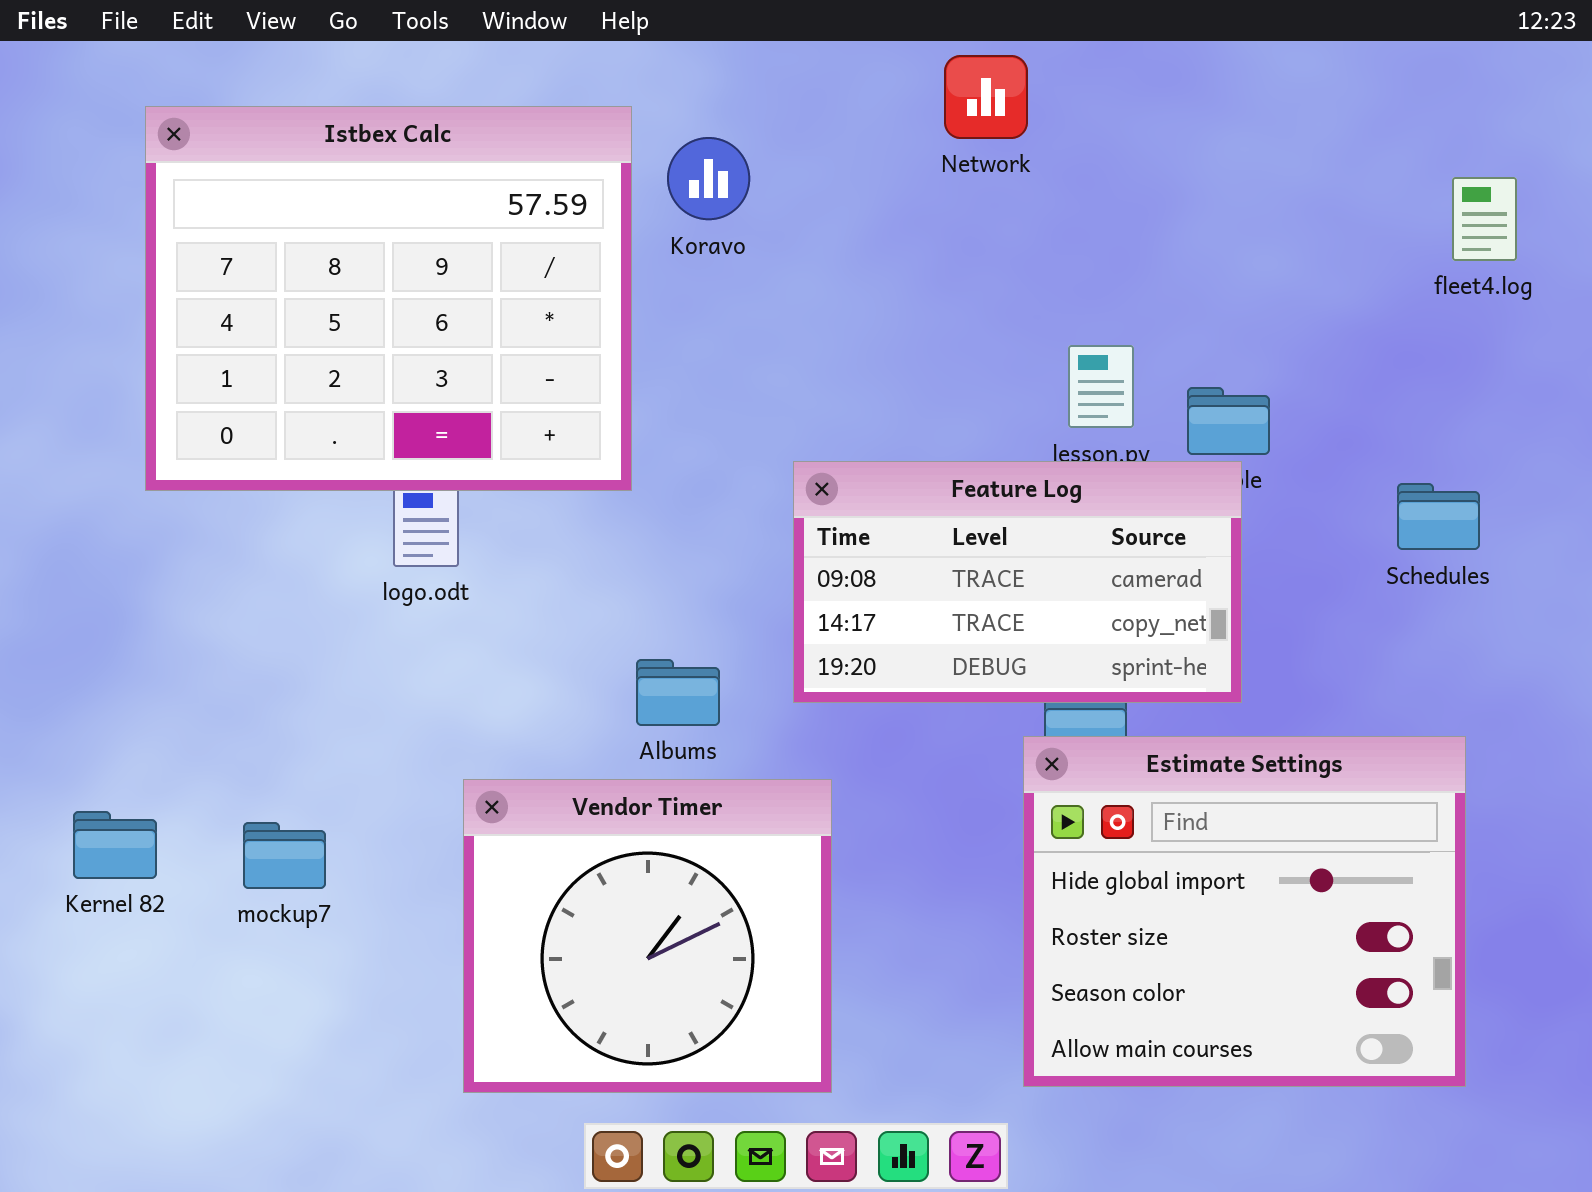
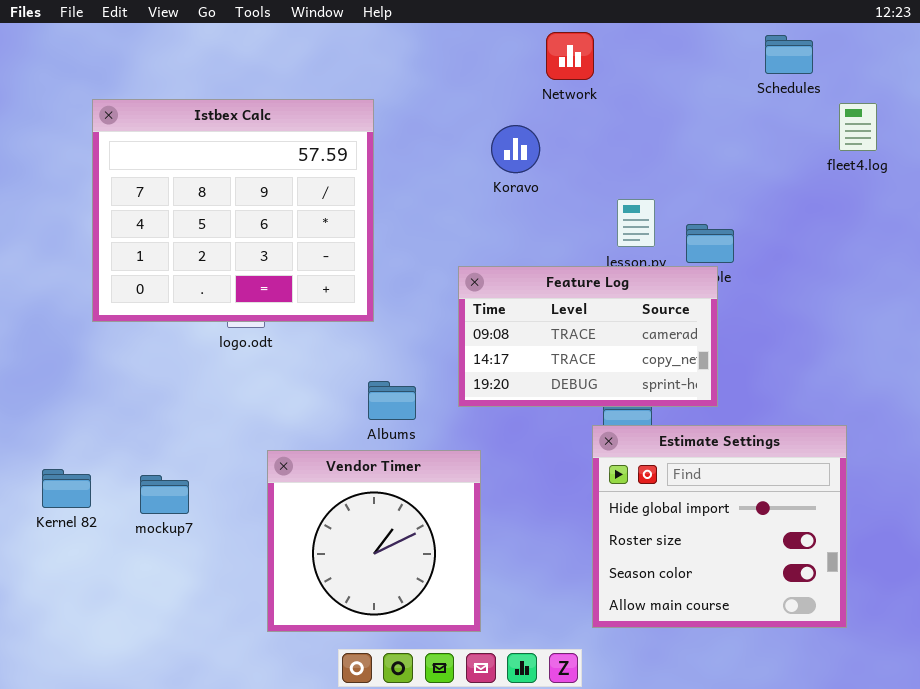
Istbex Calc: [145,106,632,491] -> [92,99,374,322], moved
Koravo: [667,137,750,220] -> [491,125,540,173], moved
Schedules: [1397,483,1480,550] -> [765,35,813,74], moved

